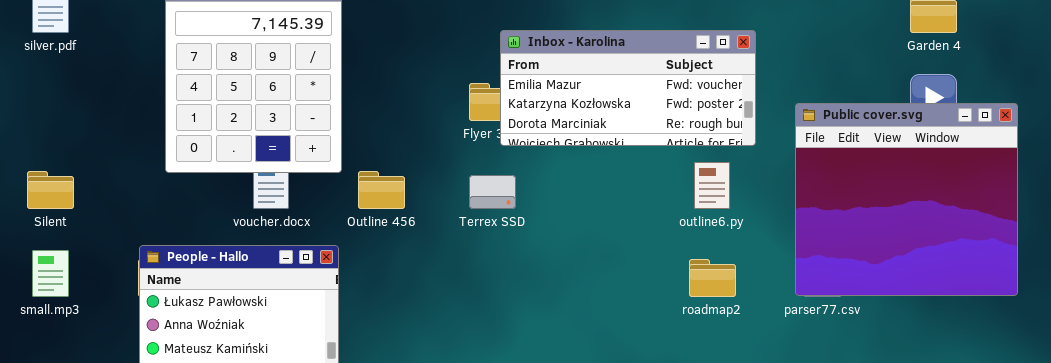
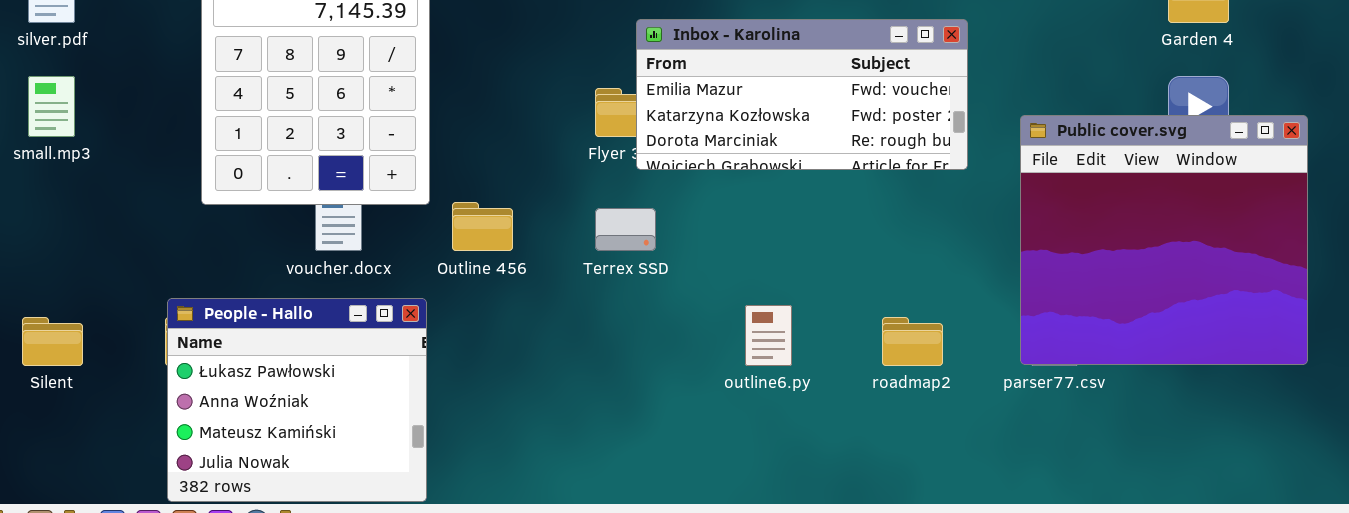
outline6.py: [694,162,730,209] -> [745,305,792,366], moved
Silent: [27,171,74,209] -> [22,317,83,366], moved
small.mp3: [32,250,69,297] -> [28,76,75,137], moved

